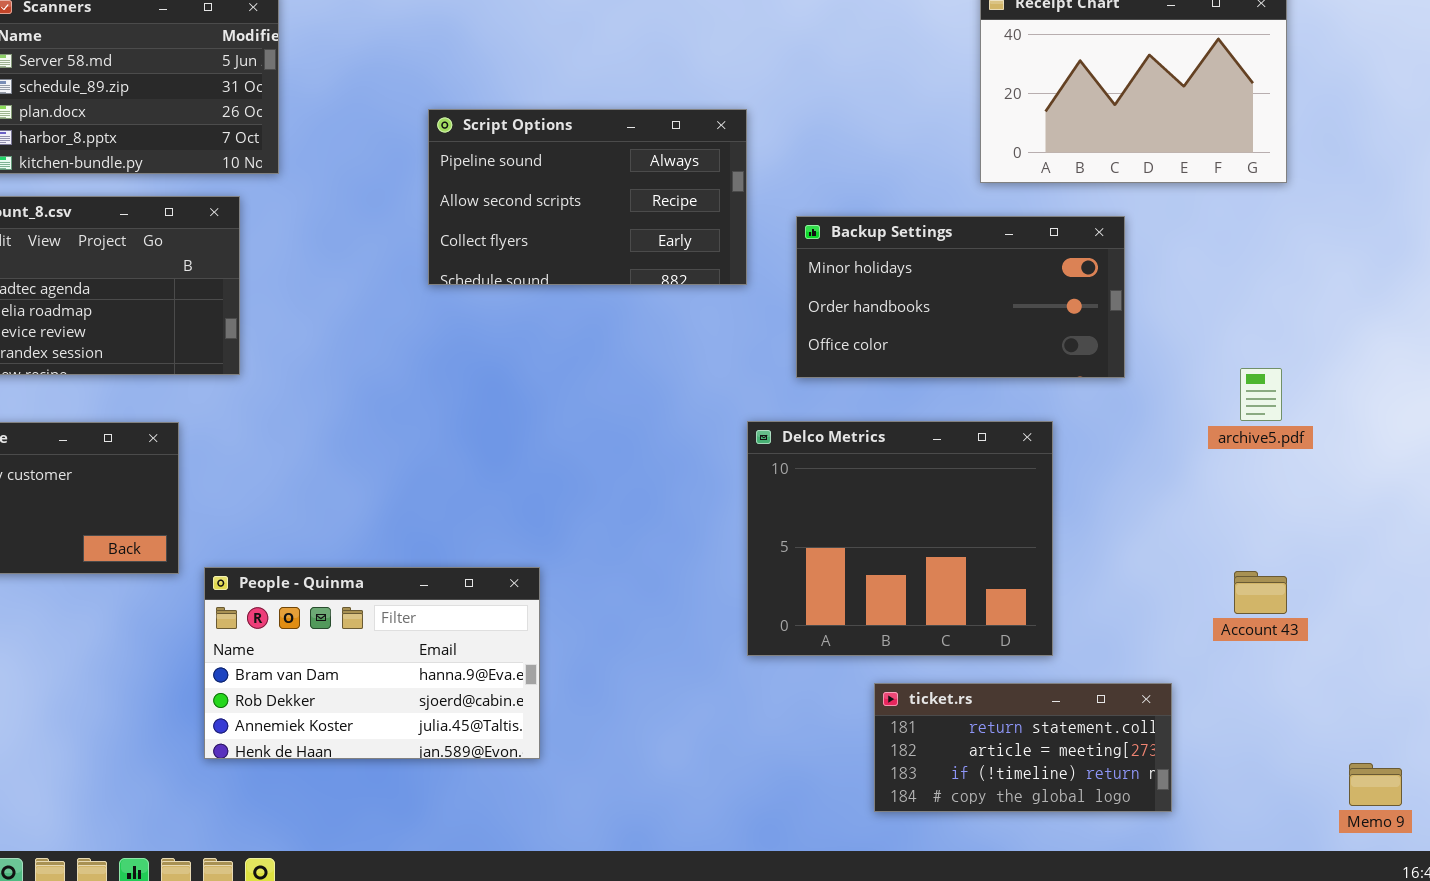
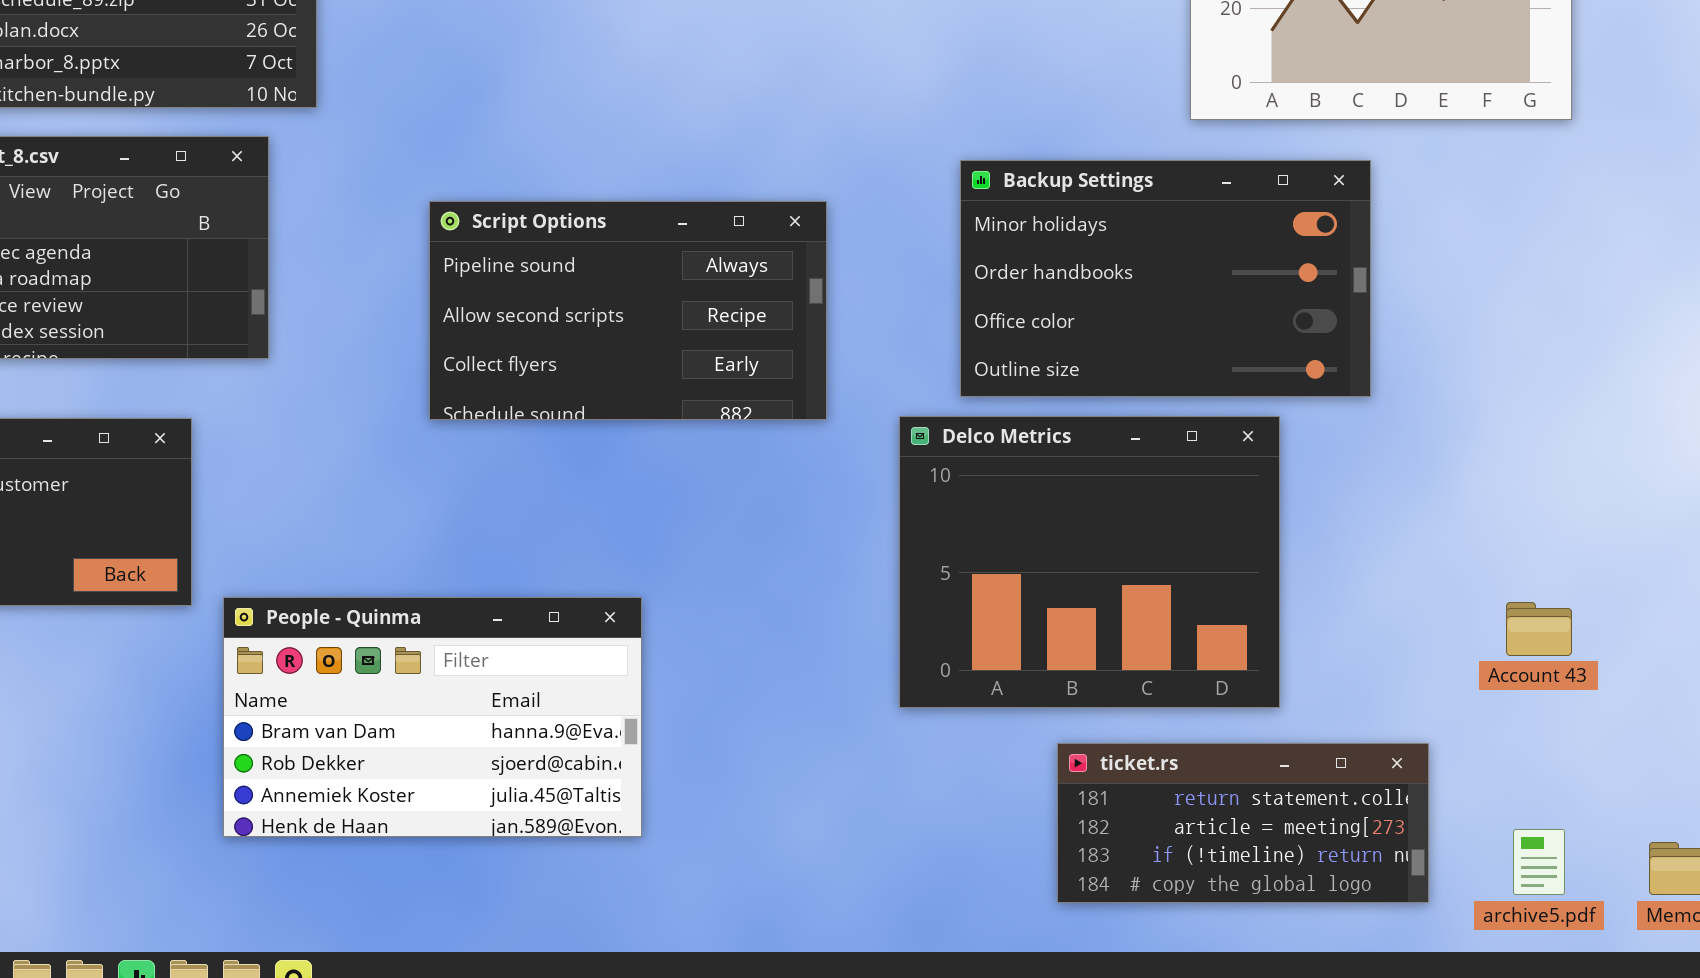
Script Options: [428,109,747,285] -> [429,201,827,420], moved
Backup Settings: [796,216,1125,378] -> [960,160,1371,397], resized
archive5.pdf: [1240,368,1282,421] -> [1513,829,1565,895], moved

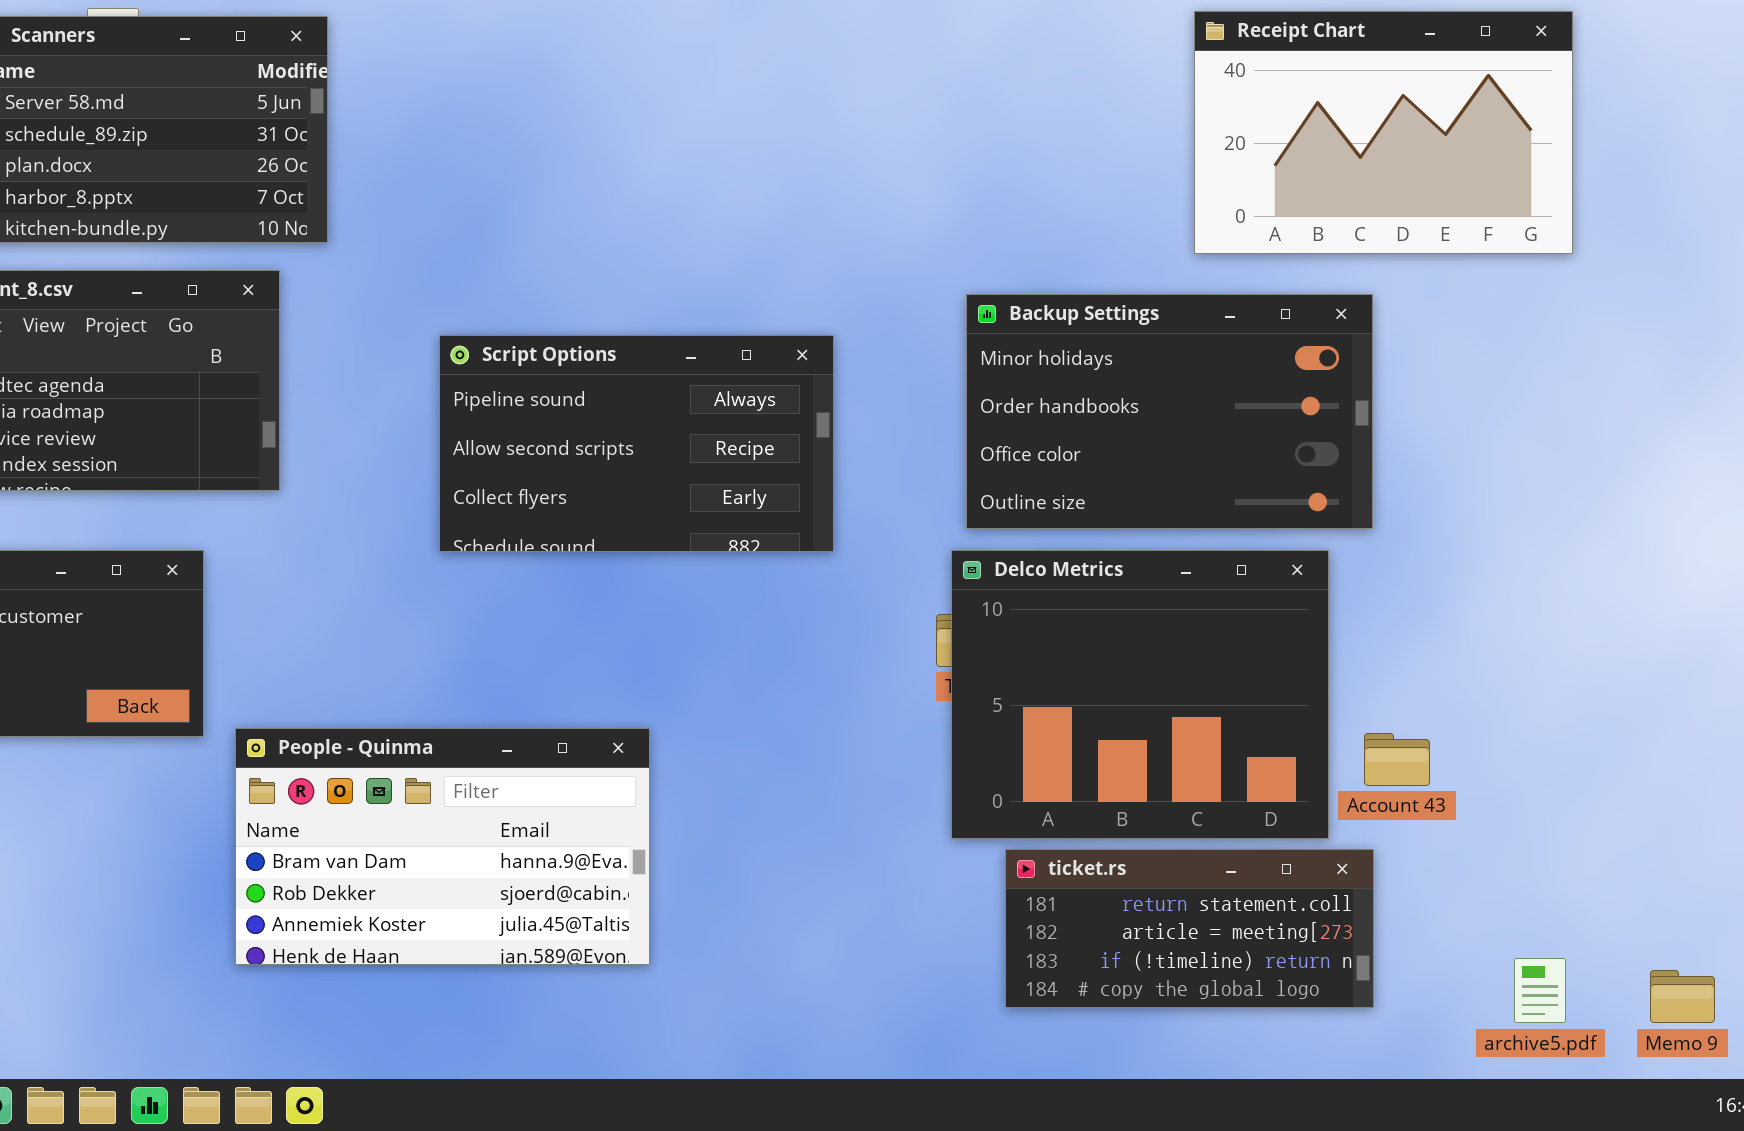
Delco Metrics: [899,416,1280,708] -> [951,550,1329,839], moved
Account 43: [1506,602,1572,656] -> [1364,733,1430,786], moved
ticket.rs: [1057,743,1429,903] -> [1005,849,1374,1008], moved

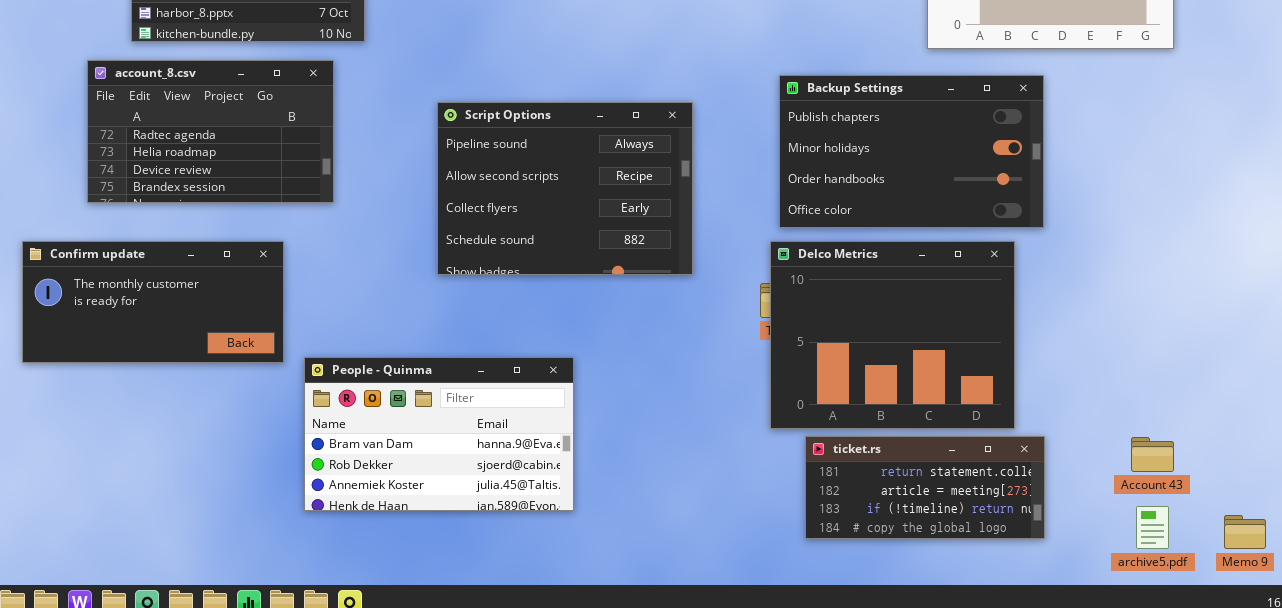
Backup Settings: [966,294,1373,529] -> [779,75,1044,228], scrolled up 1 row
Script Options: [439,335,834,552] -> [437,102,693,275], resized
Account 43: [1364,733,1430,786] -> [1131,437,1174,472], moved

